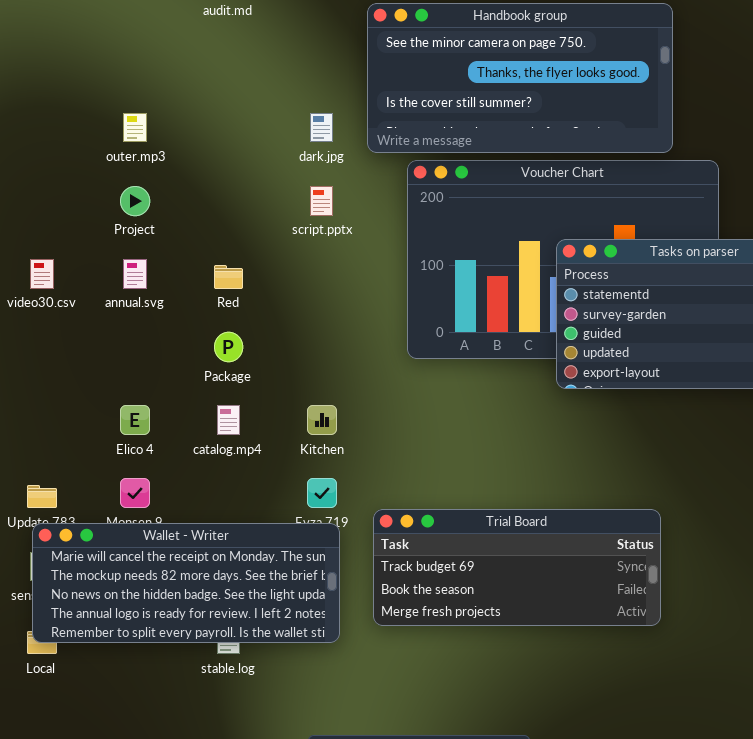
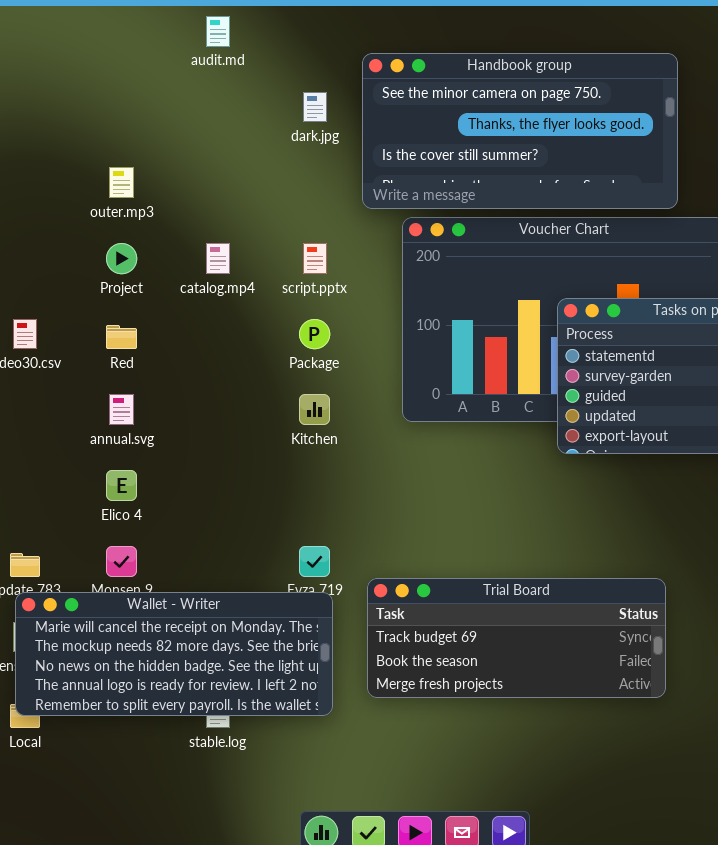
dark.jpg: [310,113,333,142] -> [303,92,327,122], moved
annual.svg: [123,259,147,289] -> [109,394,134,425], moved
Red: [214,265,243,289] -> [106,325,137,349], moved
Package: [214,332,243,362] -> [299,319,330,349], moved
catalog.mp4: [217,405,240,435] -> [206,243,230,274], moved
Kitchen: [307,405,337,435] -> [299,394,330,425], moved

